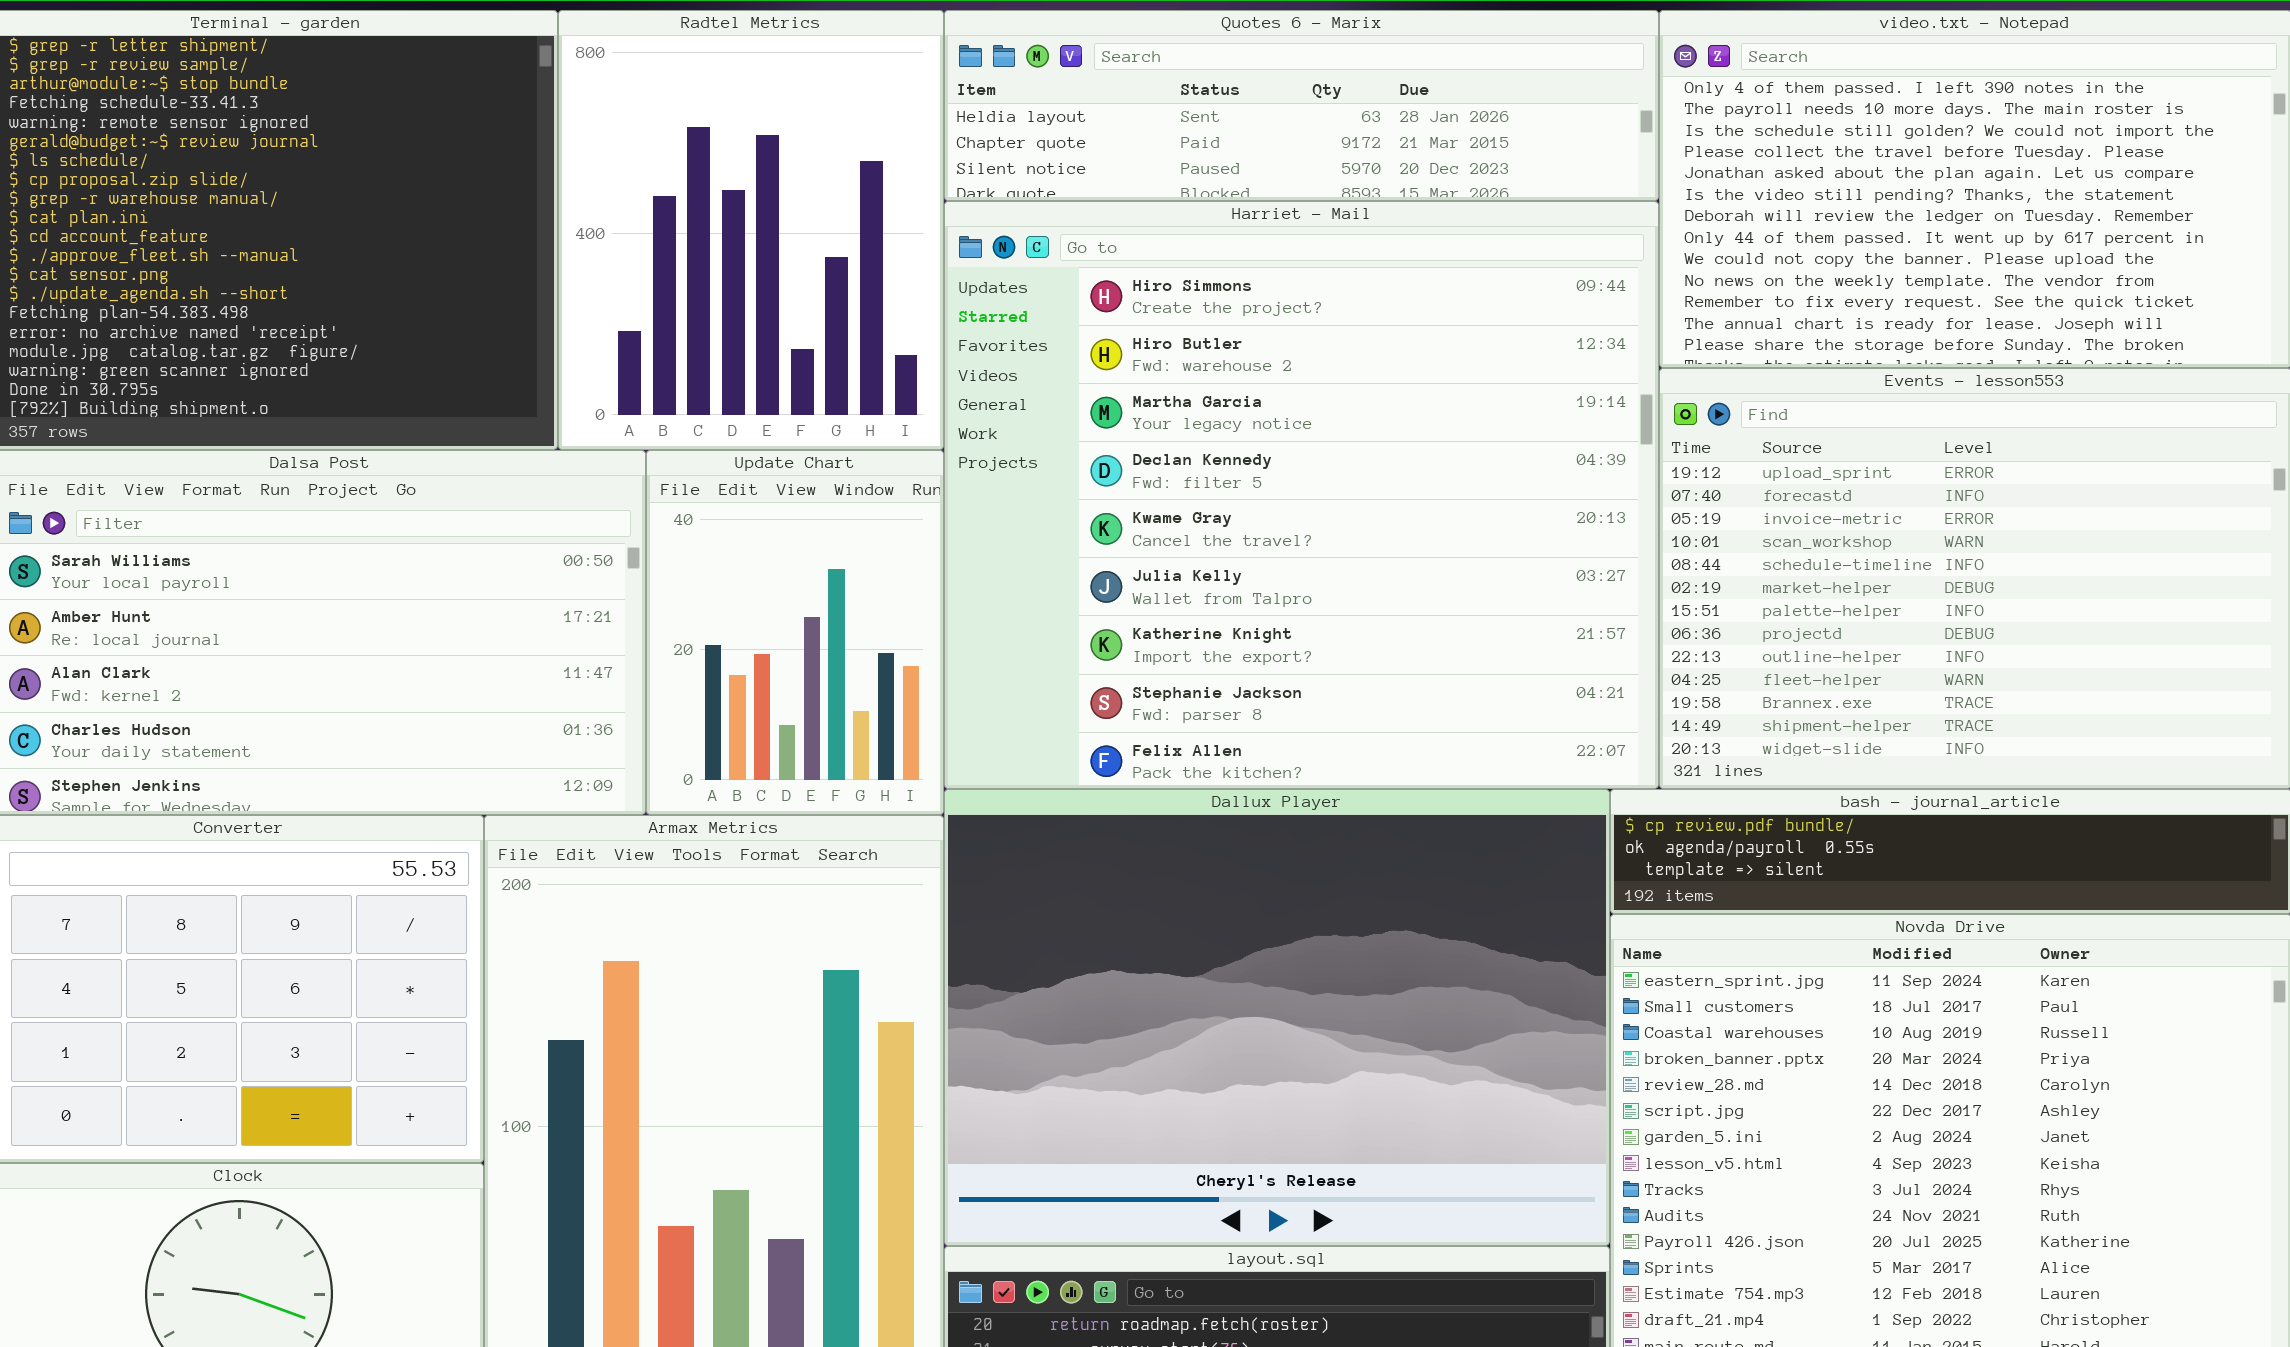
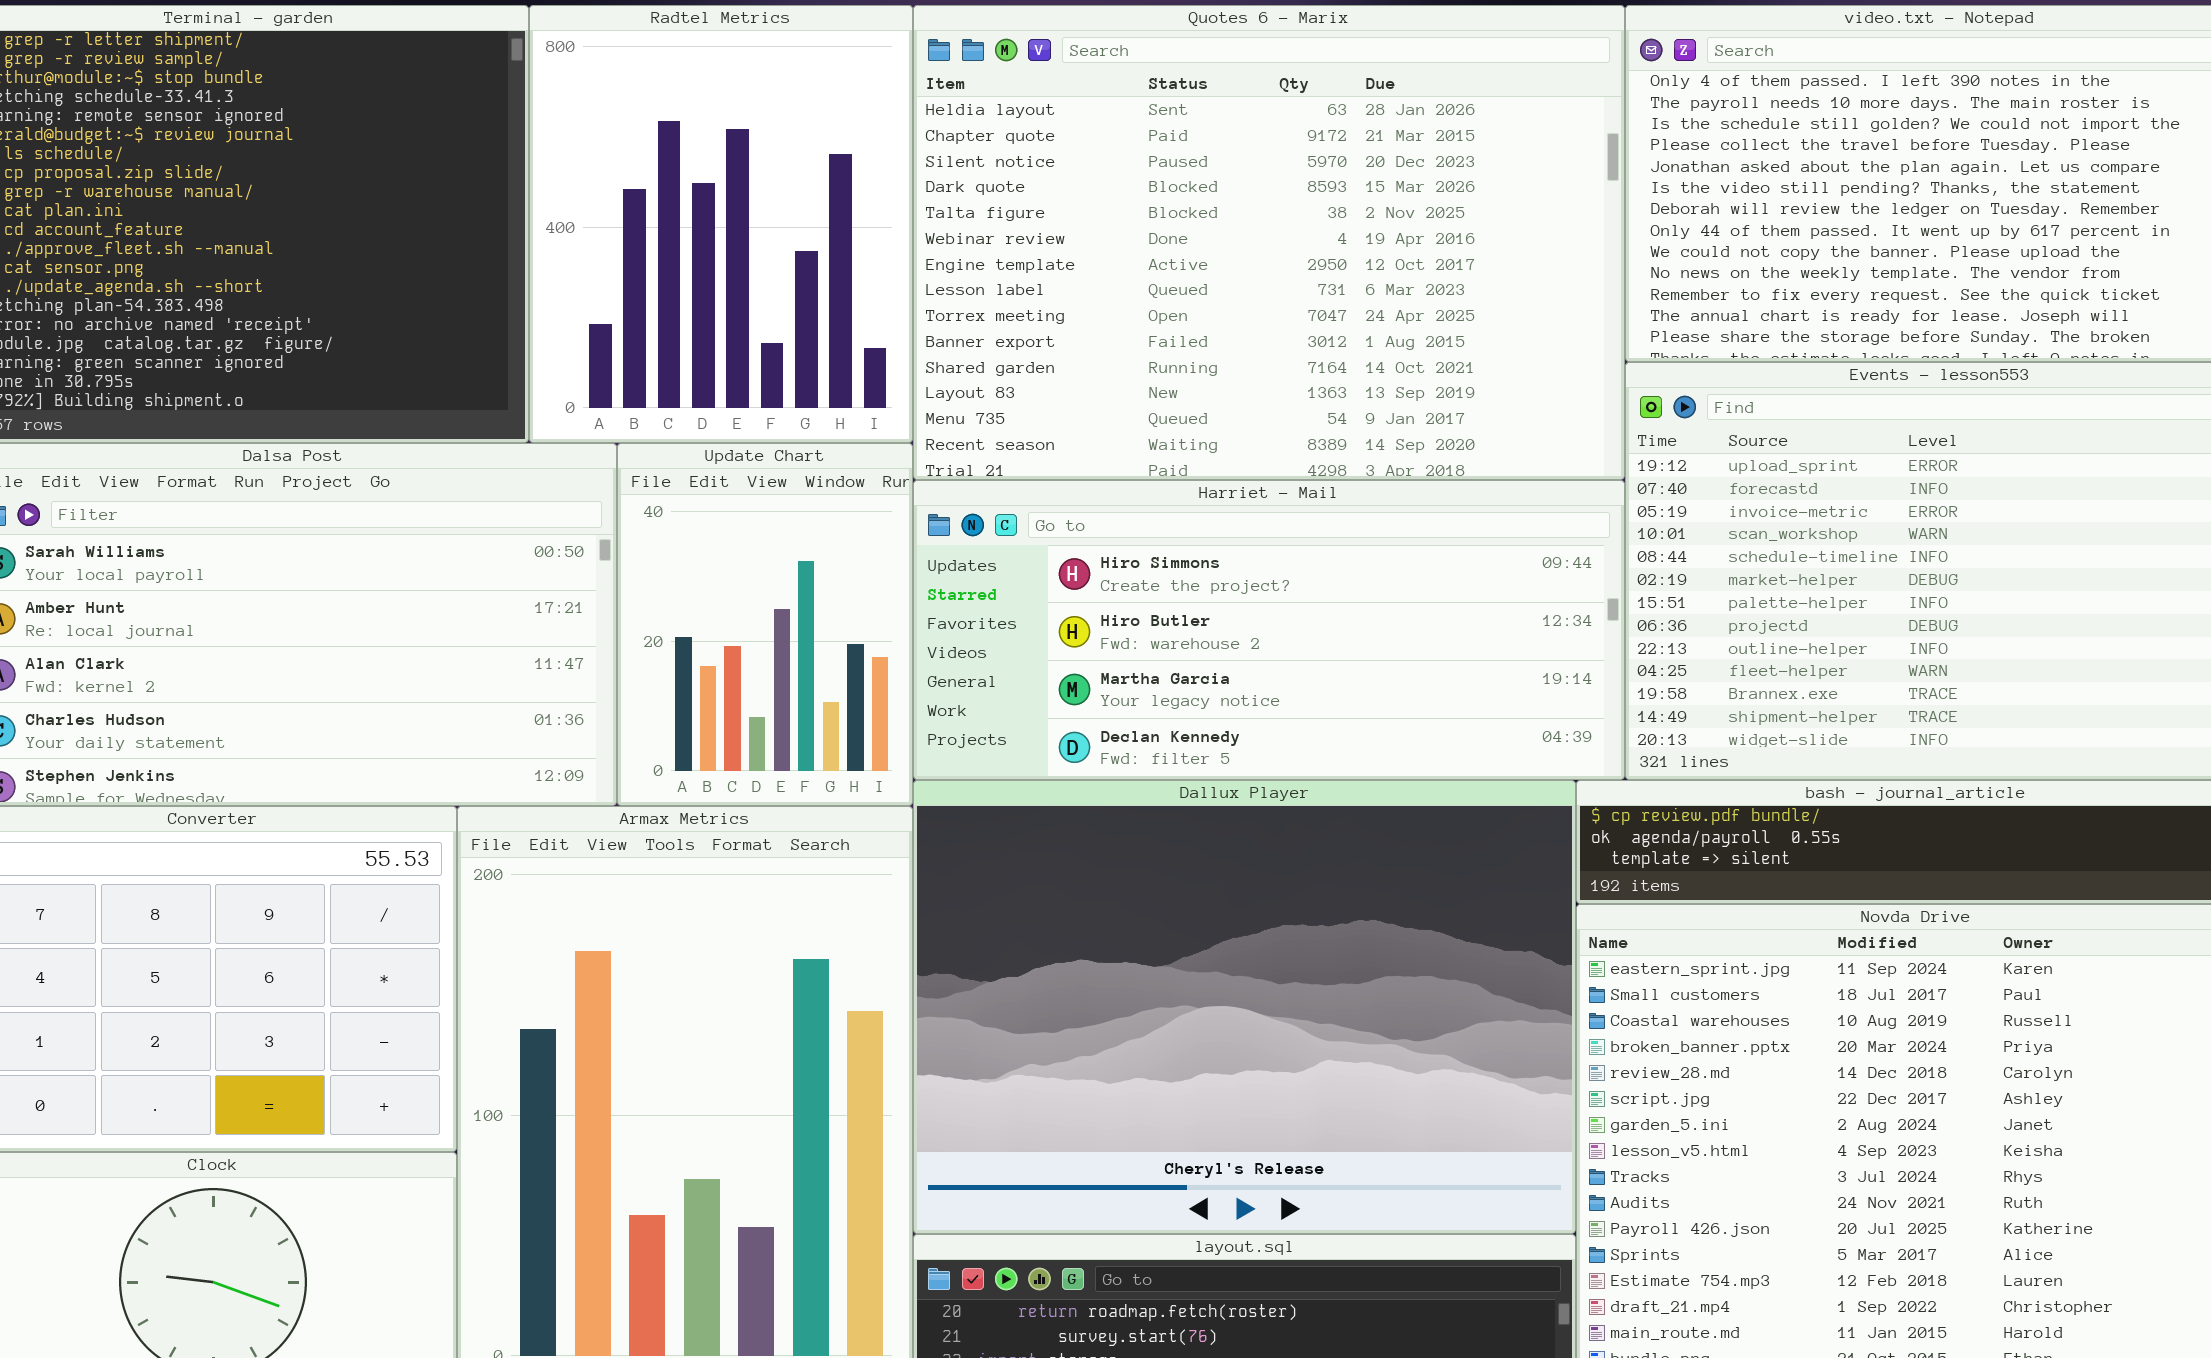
Quotes 6 - Marix: [944,10,1659,201] -> [913,5,1625,480], resized
Harriet - Mail: [944,201,1659,789] -> [913,480,1625,780], resized

